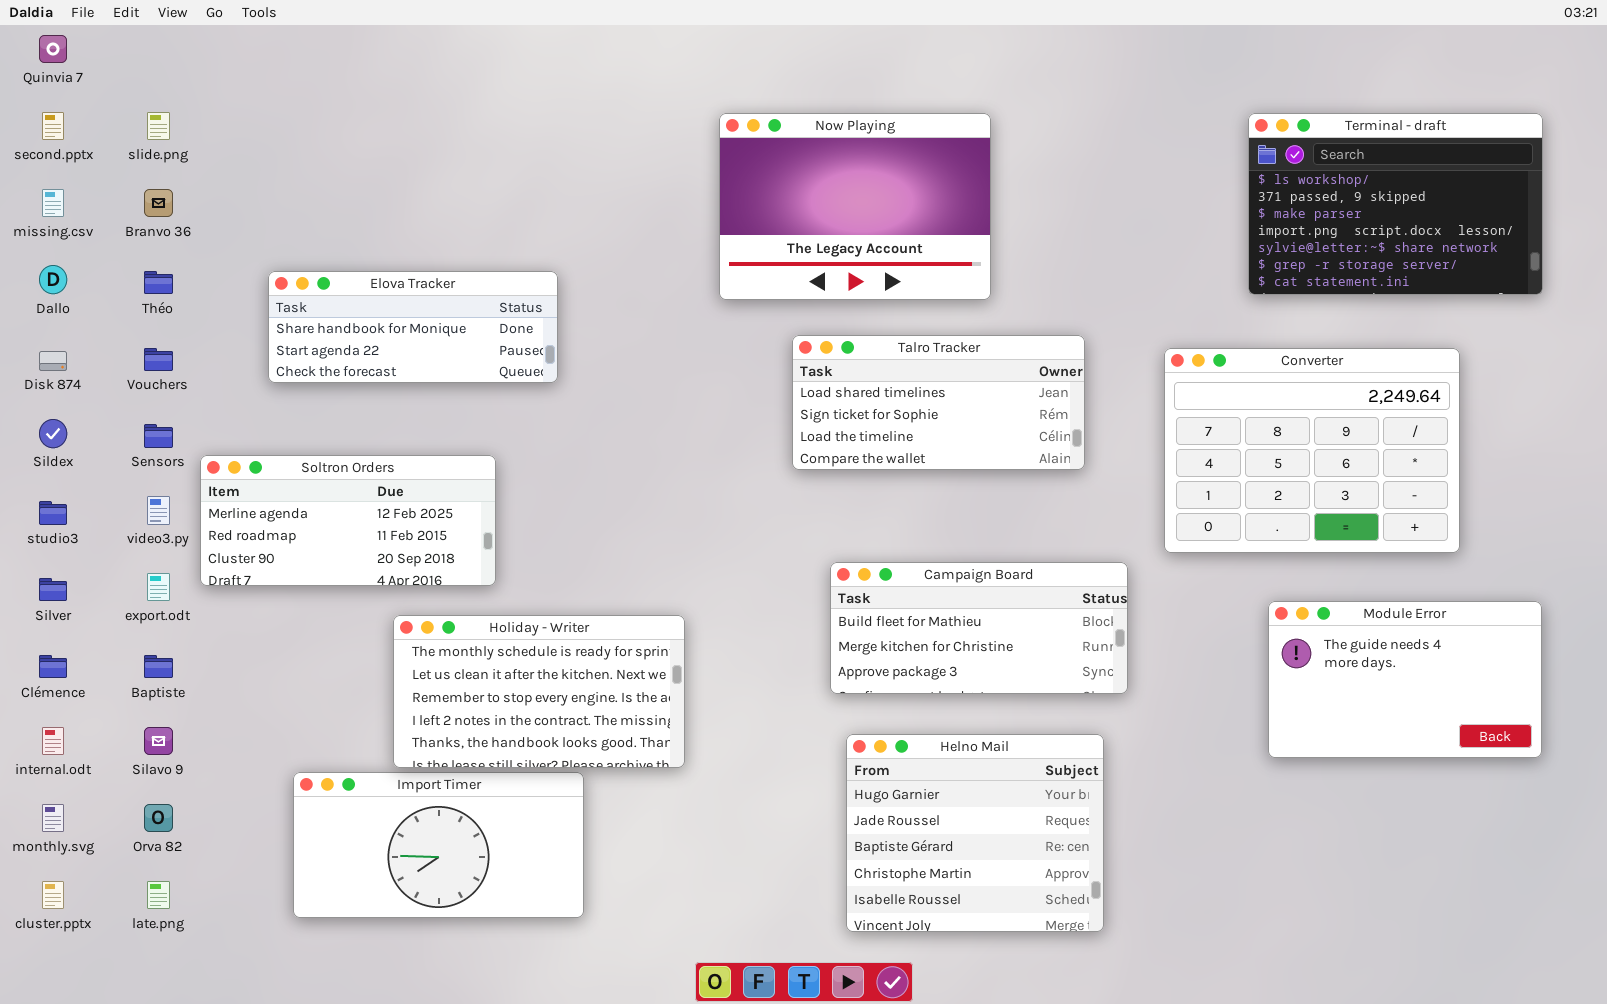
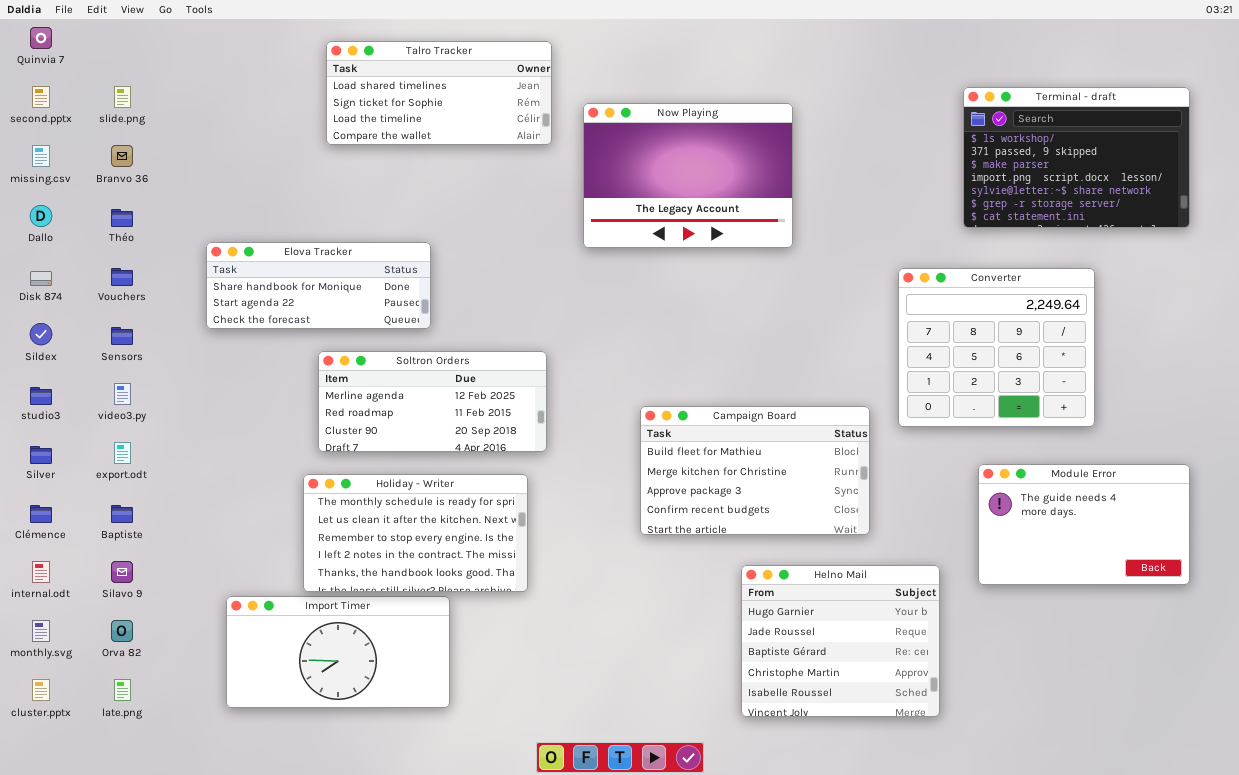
Now Playing: [719,113,991,300] -> [583,103,793,248], moved
Elova Tracker: [268,271,558,383] -> [206,242,431,329], moved
Talro Tracker: [792,335,1085,470] -> [326,41,552,145], moved
Converter: [1164,348,1460,553] -> [898,268,1095,427], resized
Soltron Orders: [200,455,496,586] -> [318,351,547,452], moved
Campaign Board: [830,562,1128,694] -> [640,406,870,535], resized
Helno Mail: [846,734,1104,932] -> [741,565,940,717], moved

